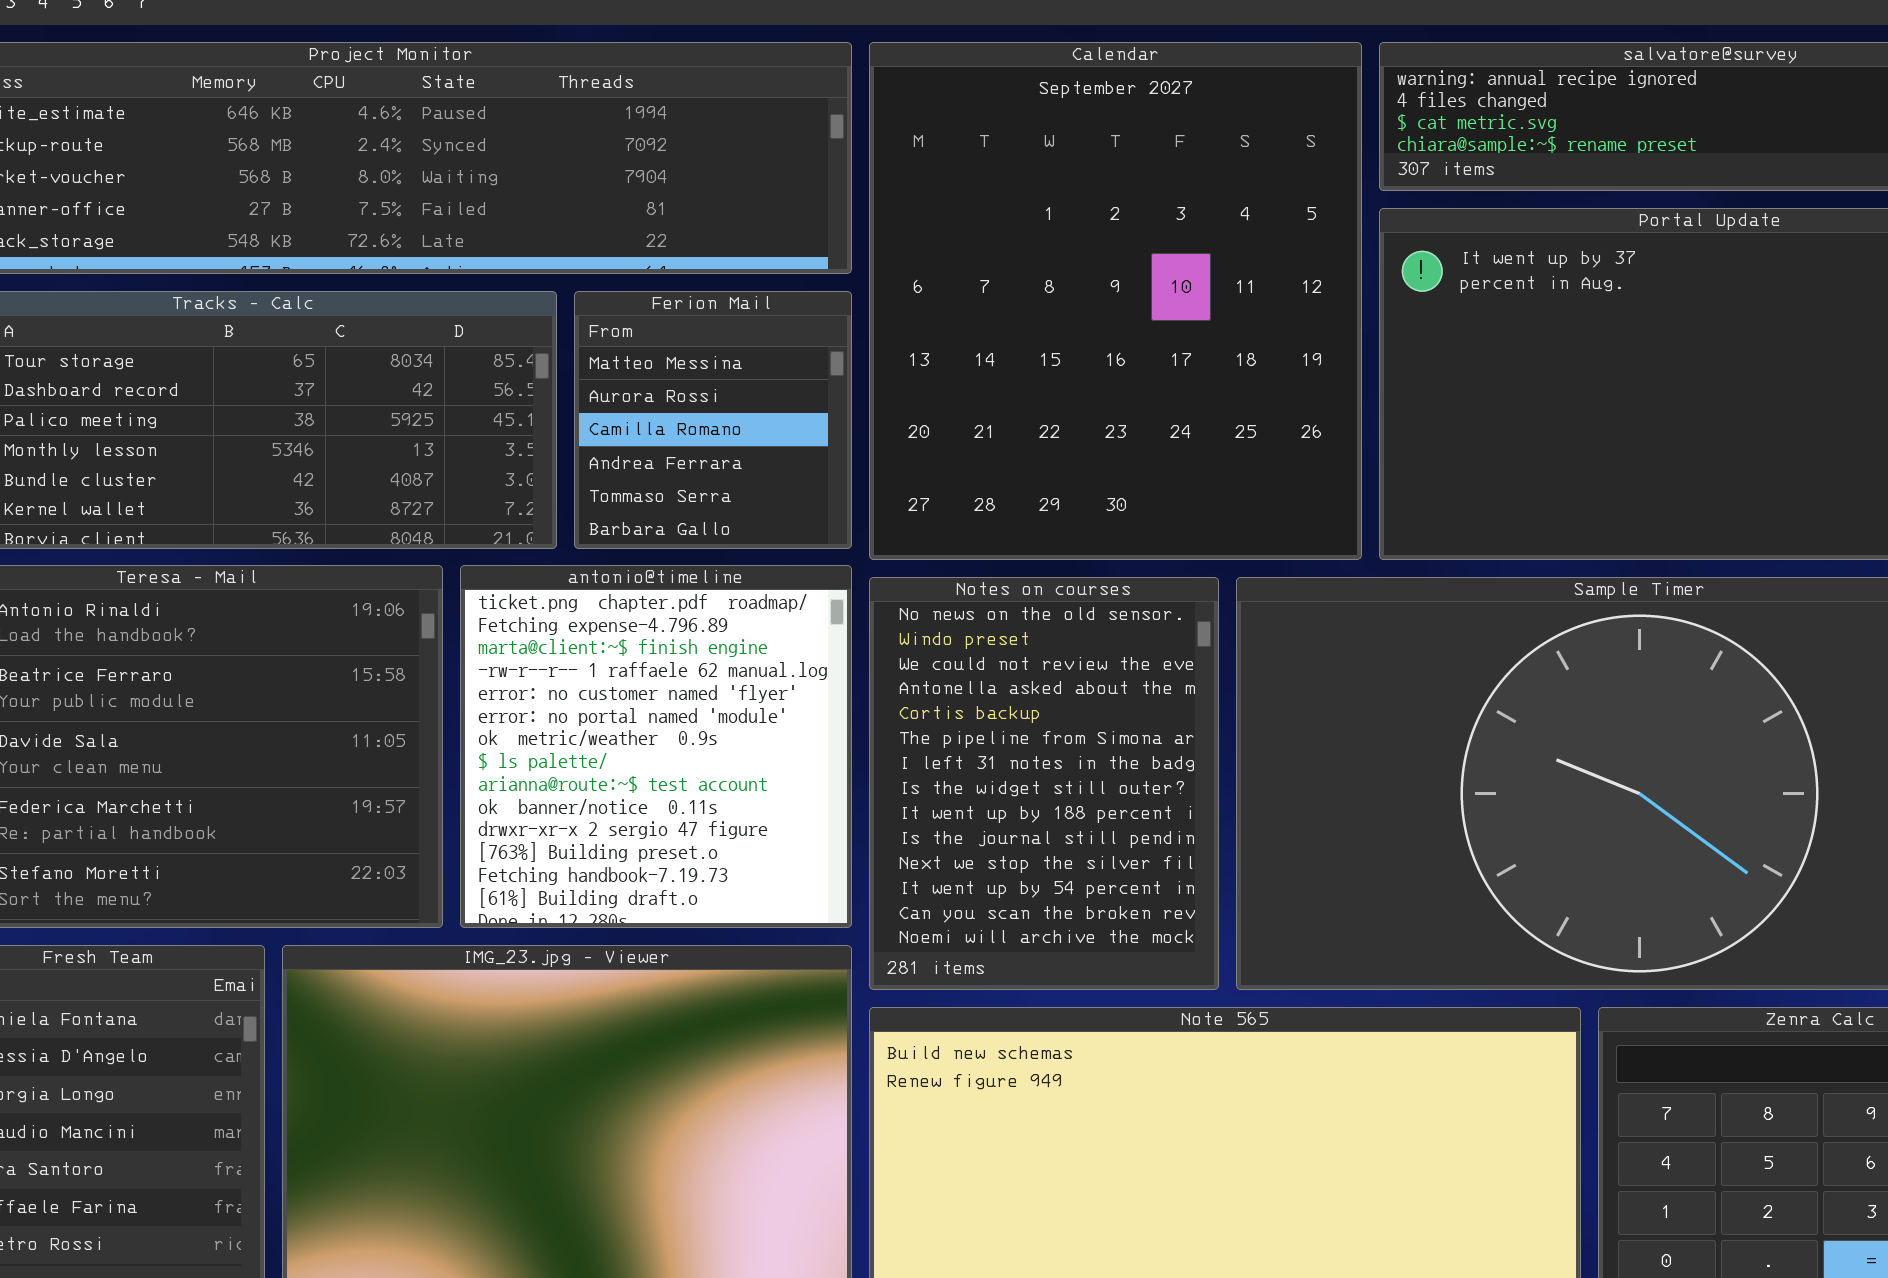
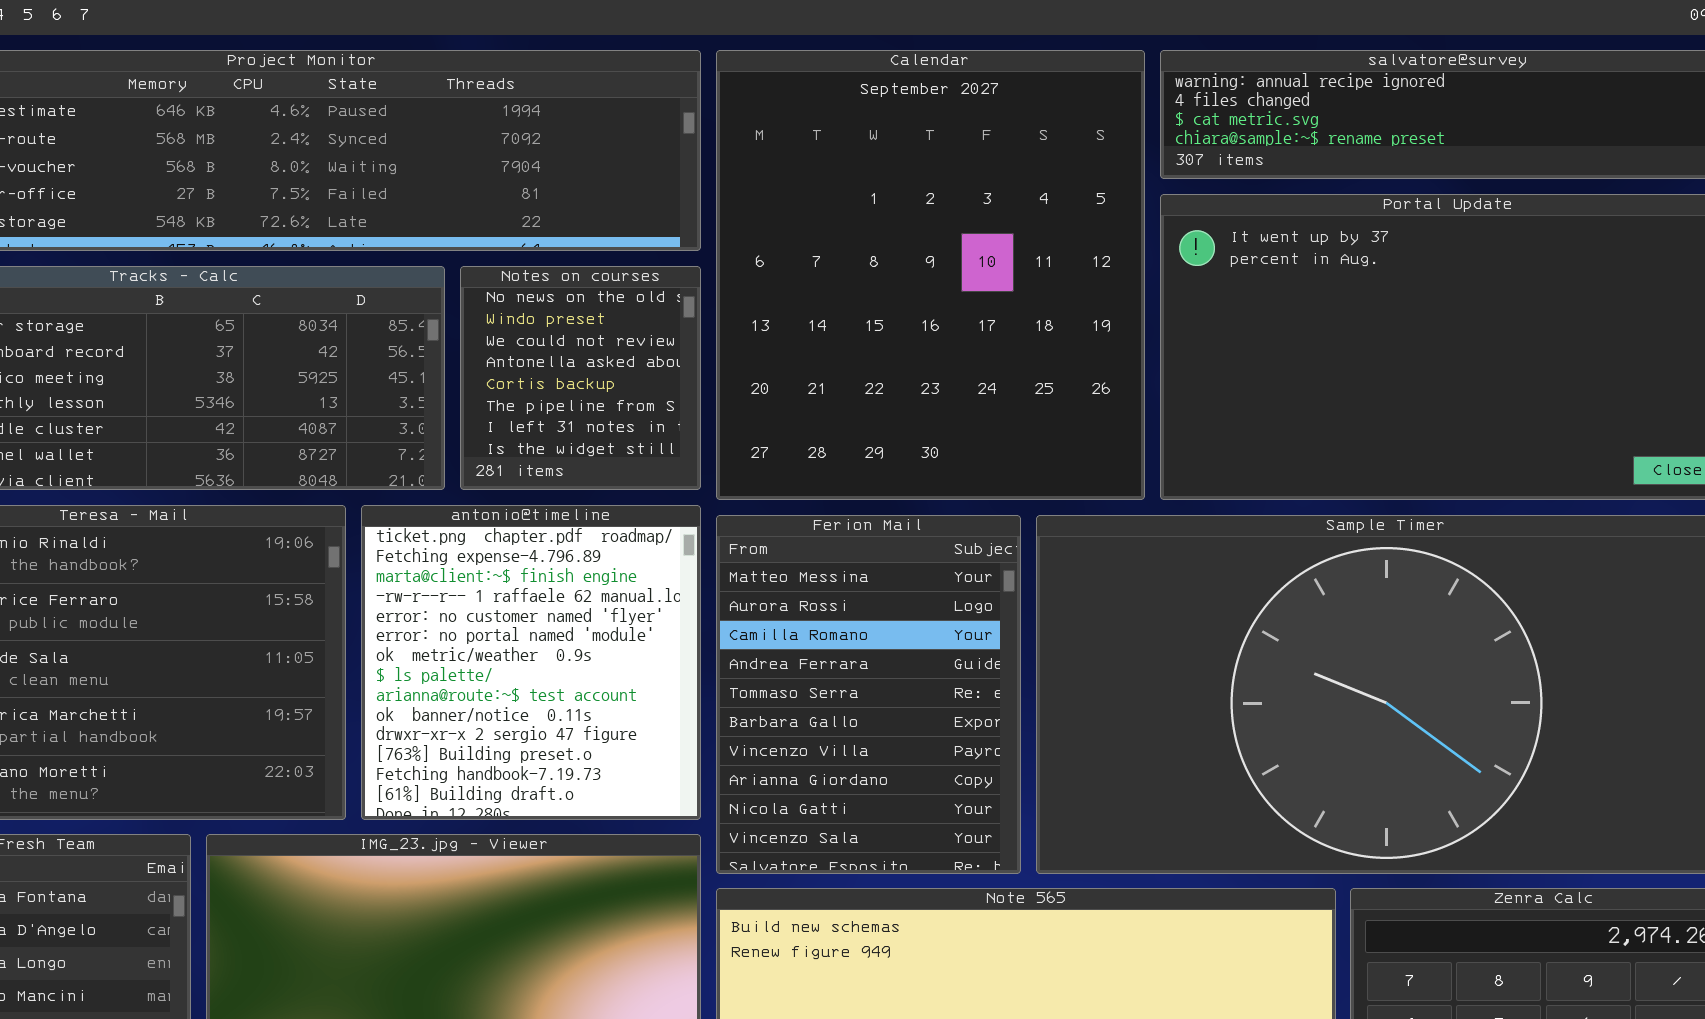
Ferion Mail: [574,291,852,549] -> [716,515,1021,874], moved, resized
Notes on courses: [869,577,1219,990] -> [460,266,701,490], moved, resized

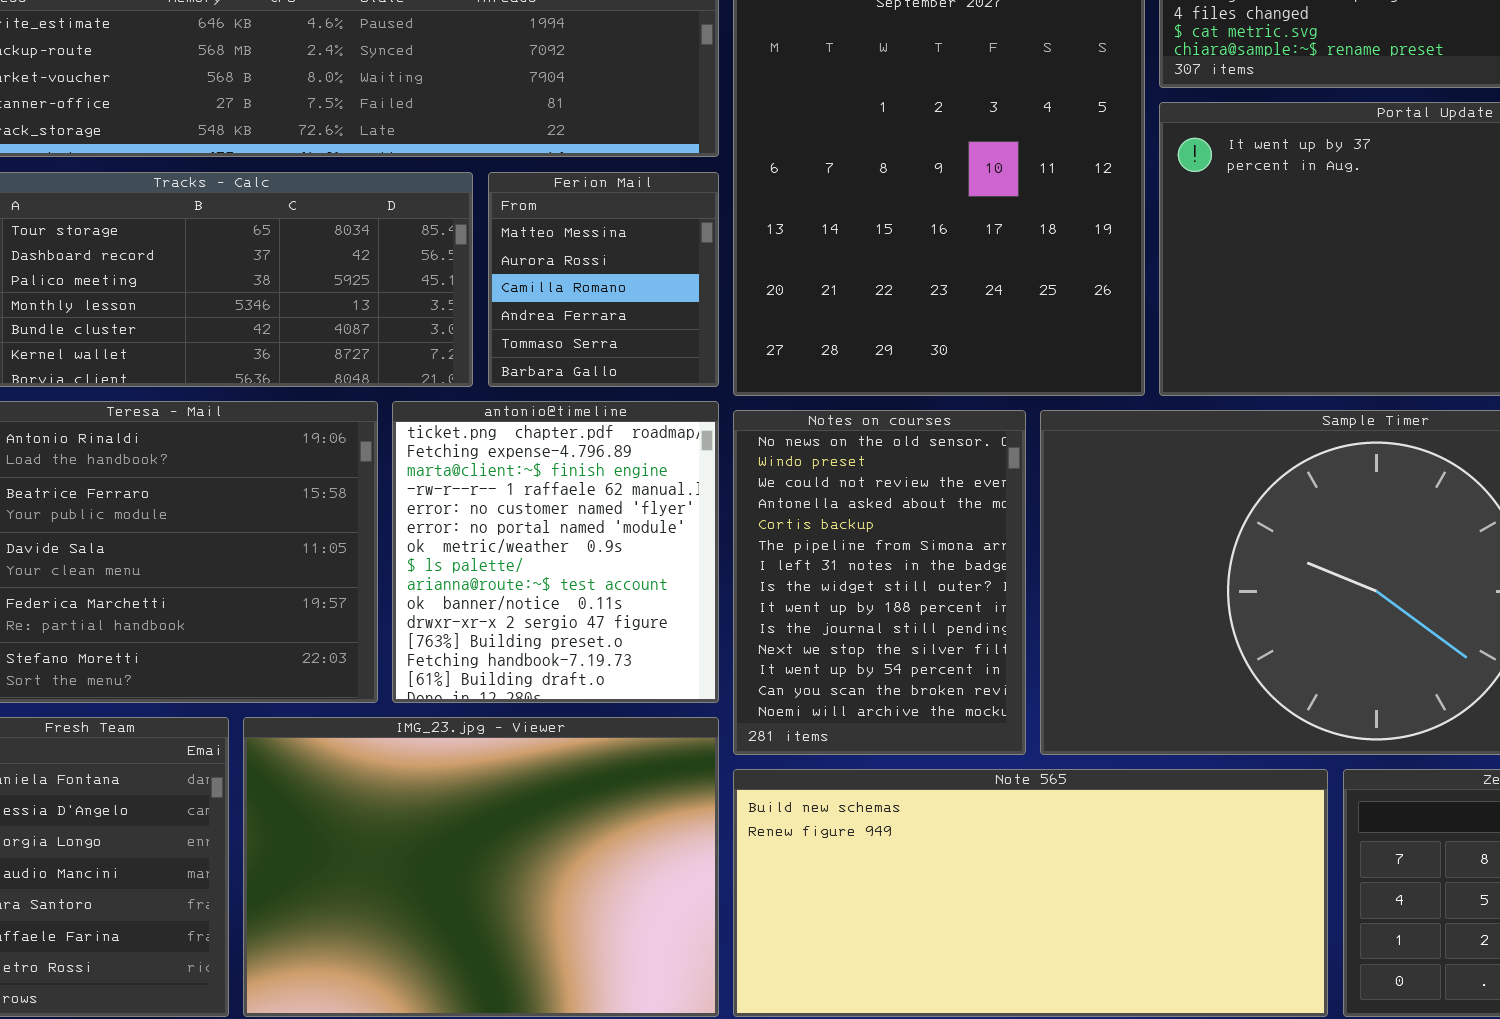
Notes on courses: [460,266,701,490] -> [733,410,1026,755], moved, resized
Ferion Mail: [716,515,1021,874] -> [488,172,719,387], moved, resized

